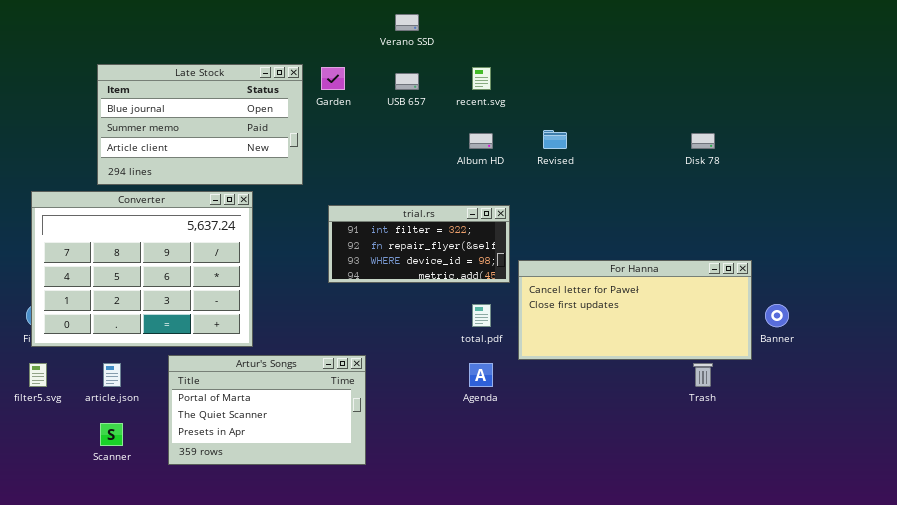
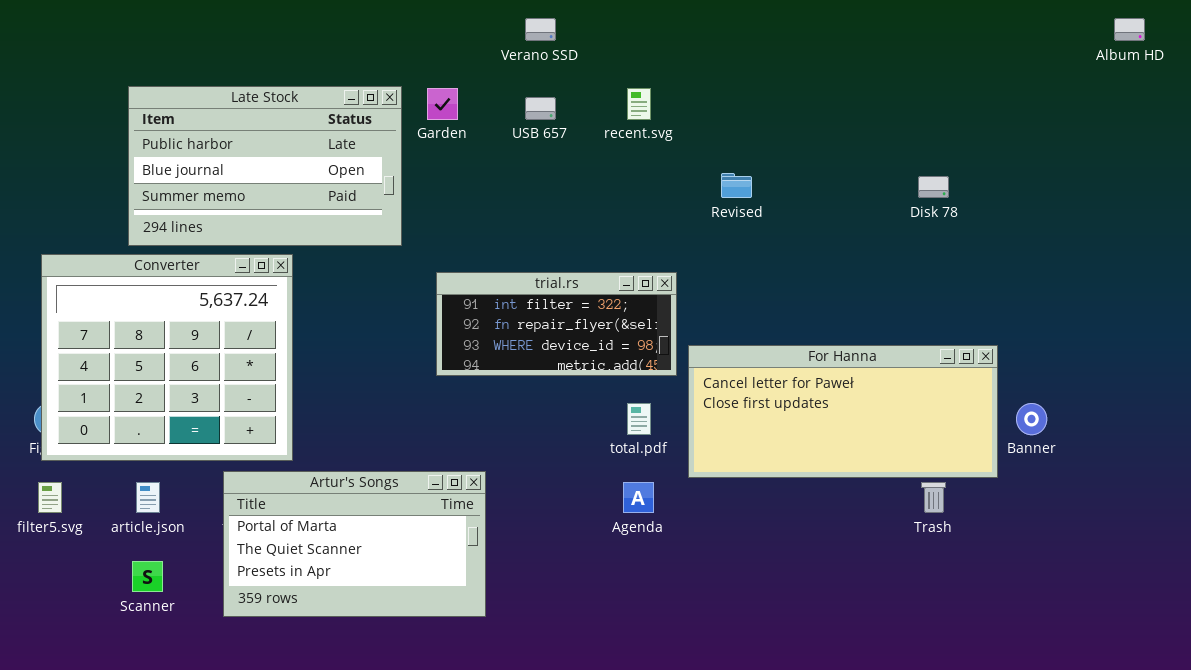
Late Stock: [97,64,303,185] -> [128,86,402,246], scrolled up 1 row
Album HD: [469,133,493,149] -> [1114,18,1145,41], moved
Converter: [31,191,253,347] -> [41,254,293,461], resized

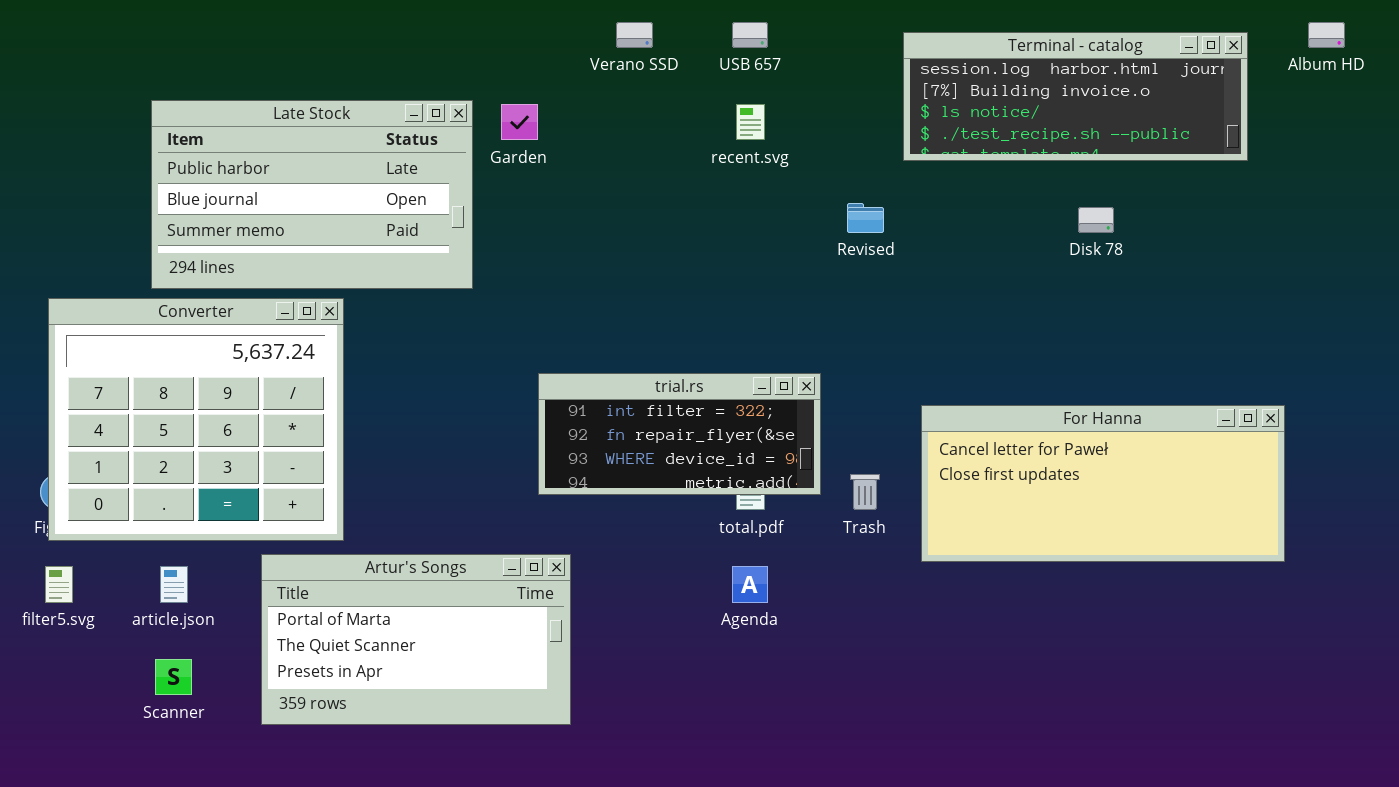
Terminal - catalog: none -> [903,32,1248,161], opened
USB 657: [525,97,556,120] -> [732,22,768,48], moved
trial.rs: [436,272,677,376] -> [538,373,821,495], moved
For Hanna: [688,345,998,478] -> [921,405,1285,562], moved
Trash: [921,482,946,513] -> [850,474,880,510], moved

